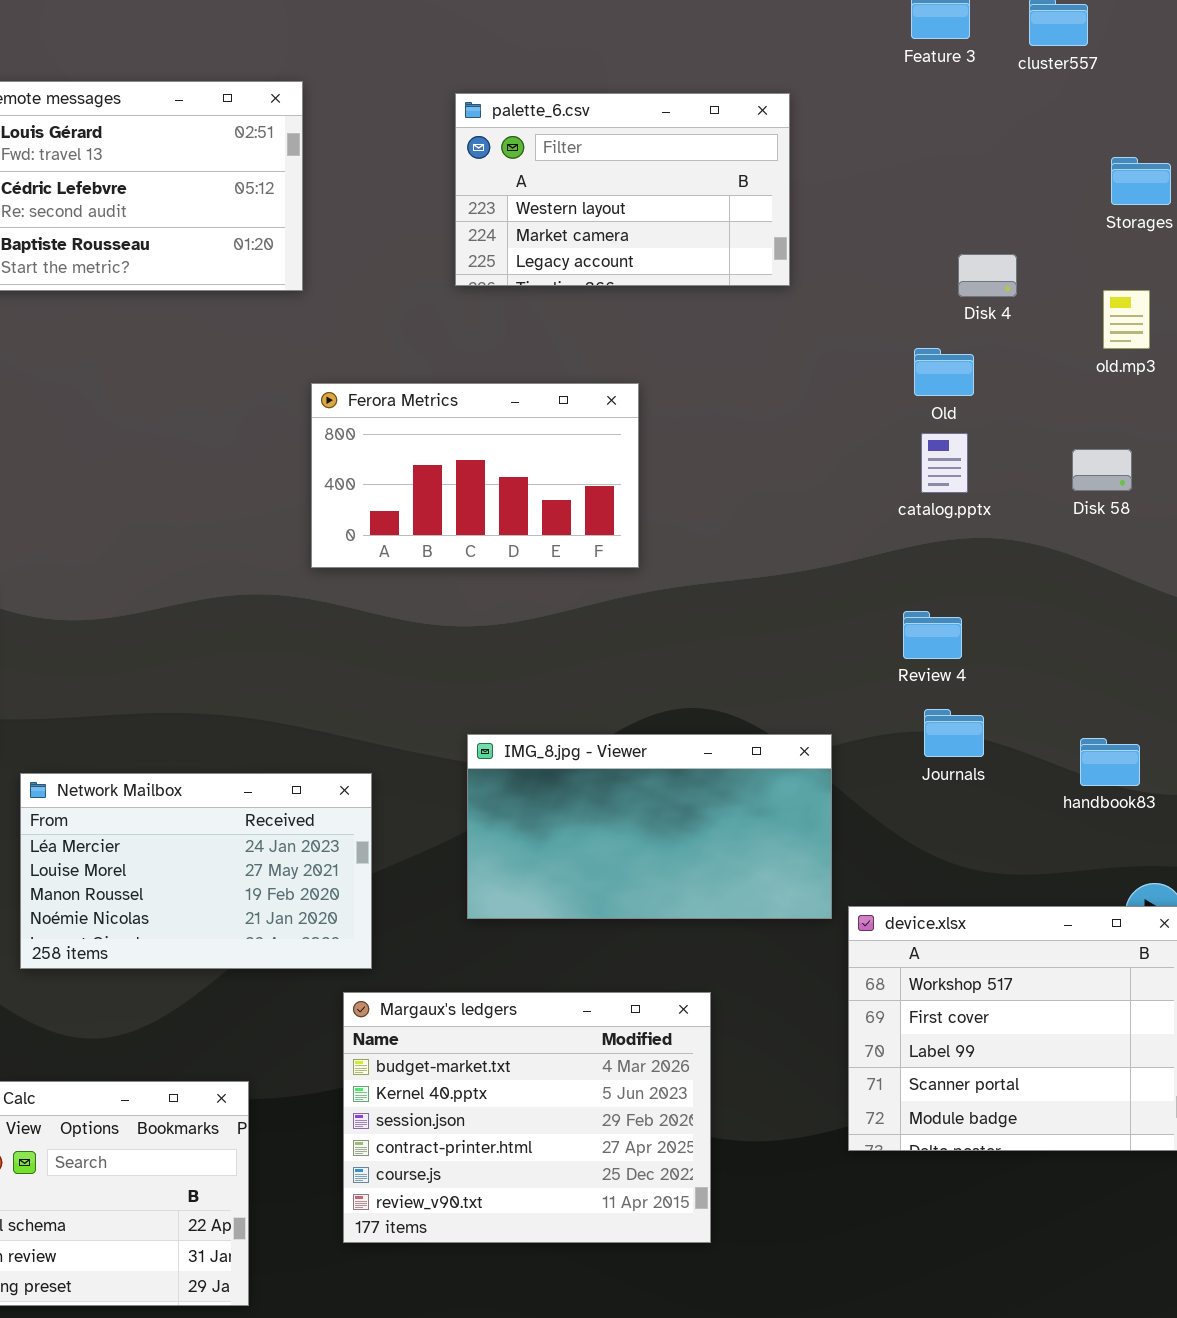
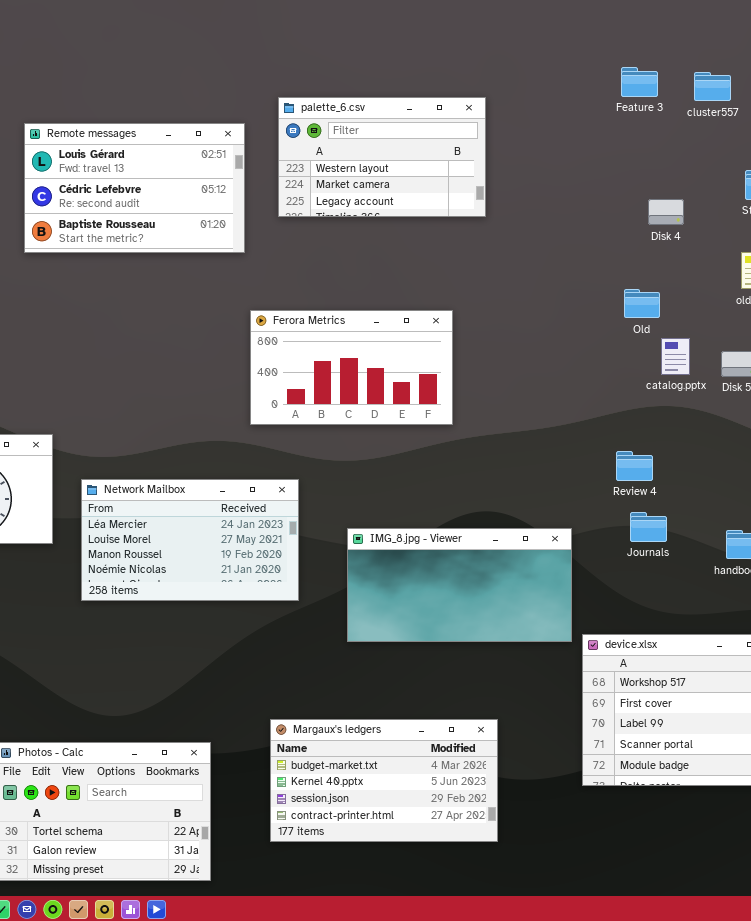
palette_6.csv: [455,93,790,286] -> [278,97,486,217], moved
Disk 4: [958,254,1017,297] -> [648,199,684,225], moved
catalog.pptx: [921,433,968,493] -> [661,338,690,375], moved
Network Mailbox: [20,773,372,969] -> [81,479,299,601], moved
Margaux's ledgers: [343,992,711,1243] -> [270,719,498,842], resized

